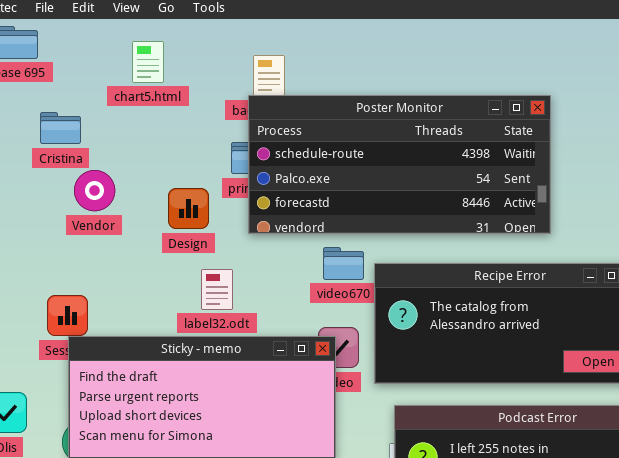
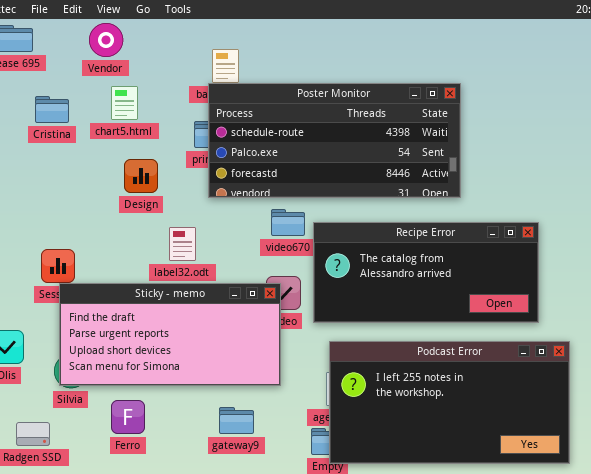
chart5.html: [132,41,164,83] -> [111,86,138,120], moved
Vendor: [74,170,115,211] -> [89,23,123,57], moved
Design: [168,188,209,229] -> [124,159,158,193], moved

